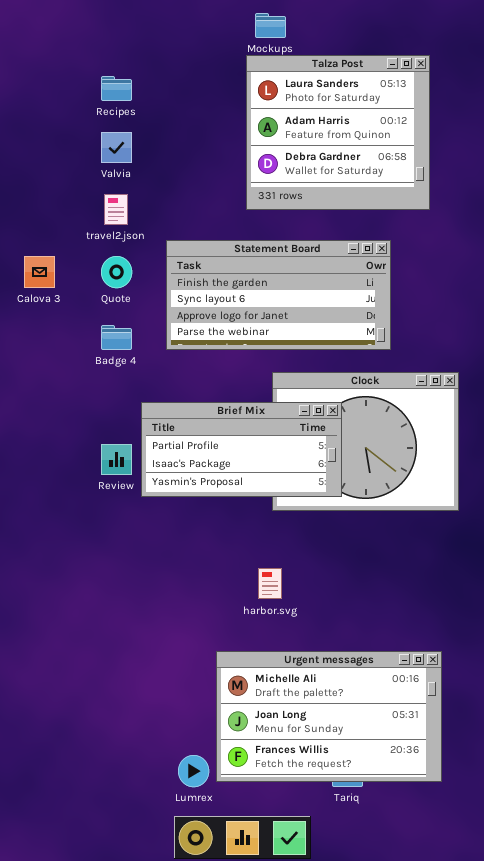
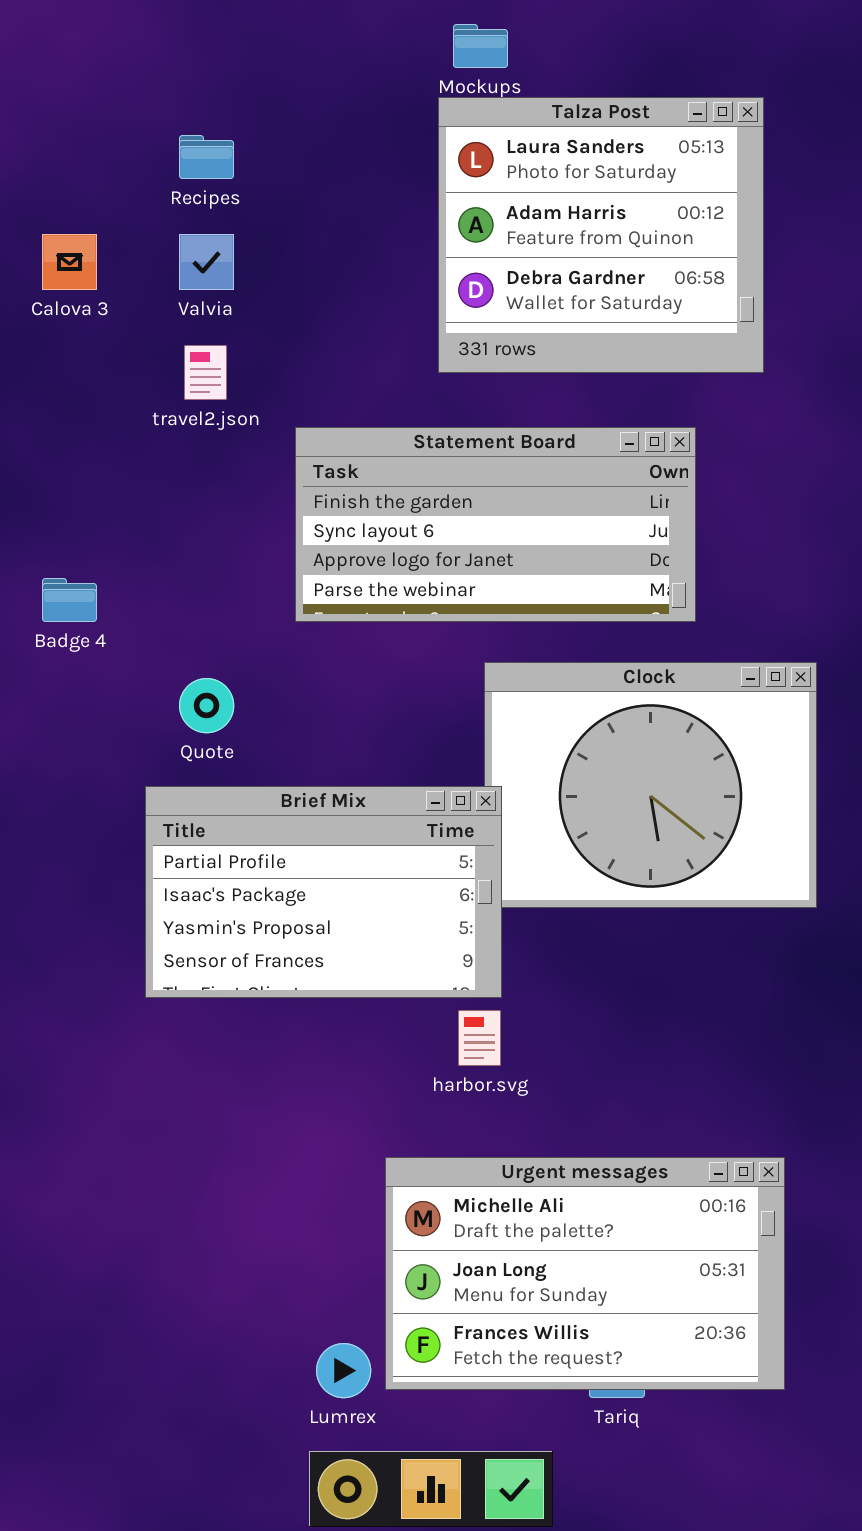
Calova 3: [24,256,55,288] -> [42,234,97,290], moved
Quote: [101,256,132,288] -> [179,678,234,733], moved
Badge 4: [101,325,132,350] -> [42,578,97,622], moved
Brief Mix: [141,402,342,497] -> [145,786,502,998], moved, resized

